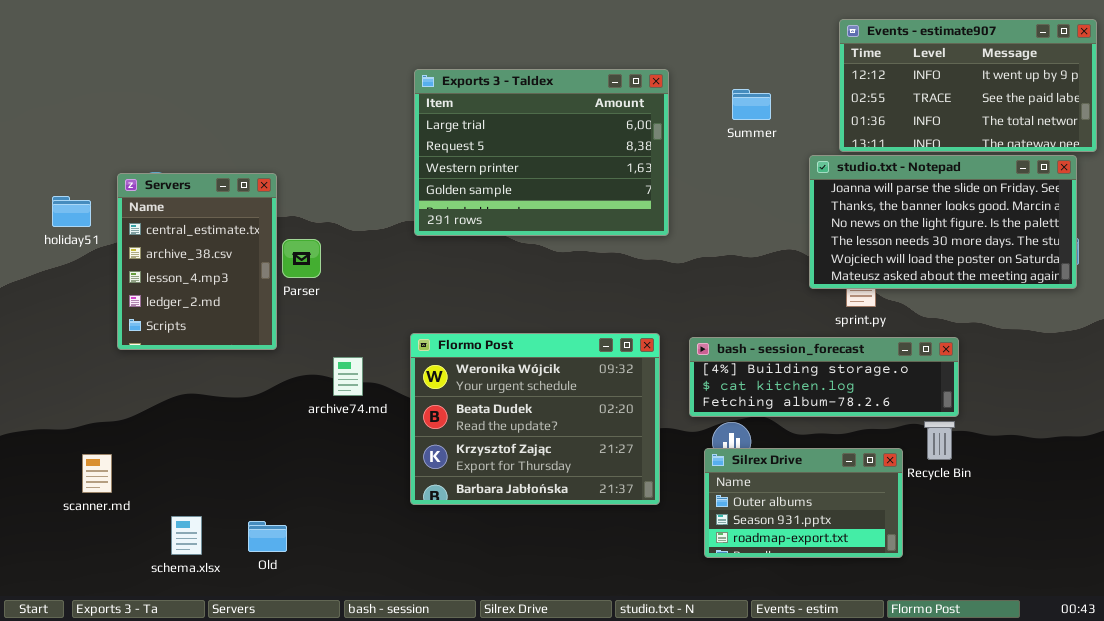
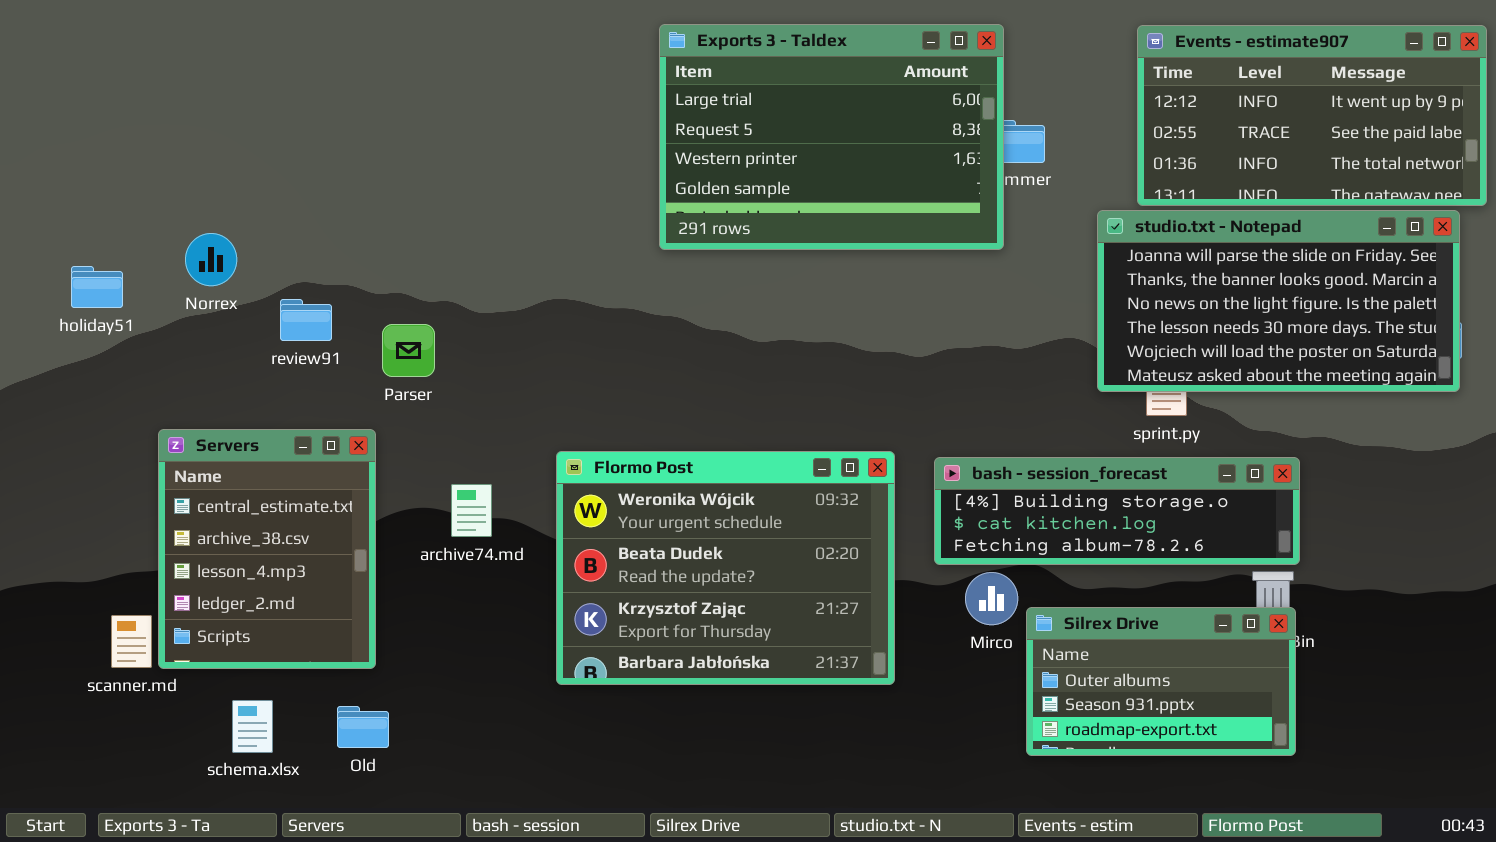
Exports 3 - Taldex: [414,69,669,236] -> [659,24,1004,250], moved
Servers: [117,173,277,350] -> [158,429,376,669], moved
Silrex Drive: [704,448,903,558] -> [1026,607,1296,756], moved

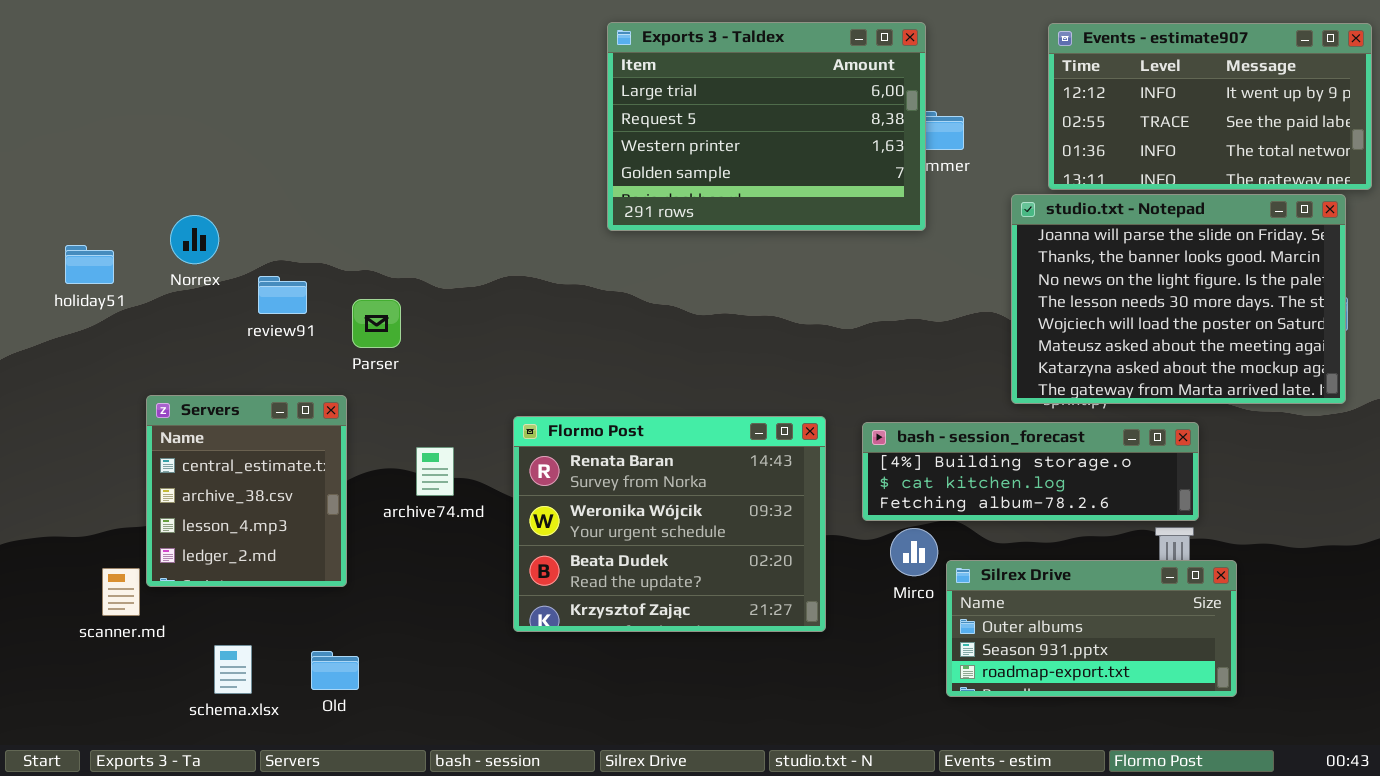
studio.txt - Notepad: [1097,210,1460,392] -> [1011,194,1346,404], resized
Servers: [158,429,376,669] -> [146,395,347,587], resized
Flormo Post: [556,451,895,685] -> [513,416,826,632], scrolled up 1 row
Silrex Drive: [1026,607,1296,756] -> [946,560,1237,697], resized

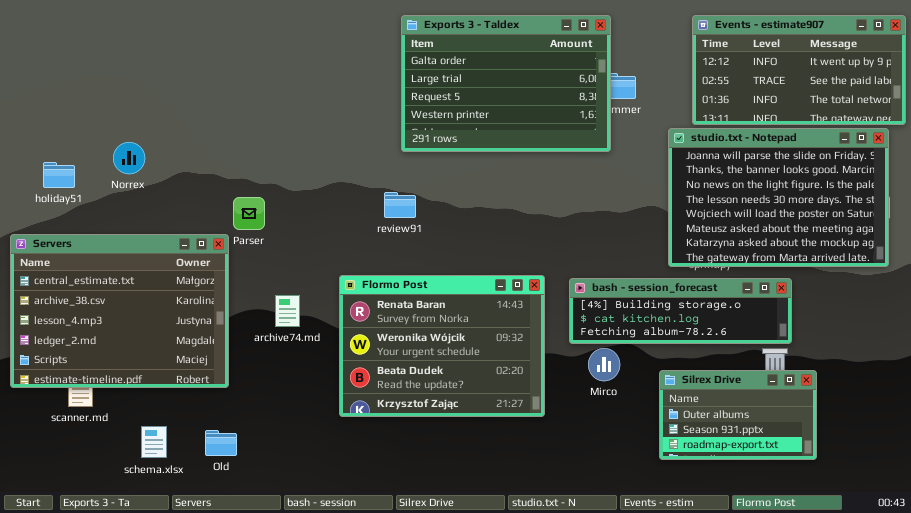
Exports 3 - Taldex: [607,22,926,231] -> [401,15,611,152], scrolled up 1 row
review91: [258,276,307,314] -> [384,192,416,218], moved
Servers: [146,395,347,587] -> [10,234,229,388], resized
Silrex Drive: [946,560,1237,697] -> [659,370,817,460], resized

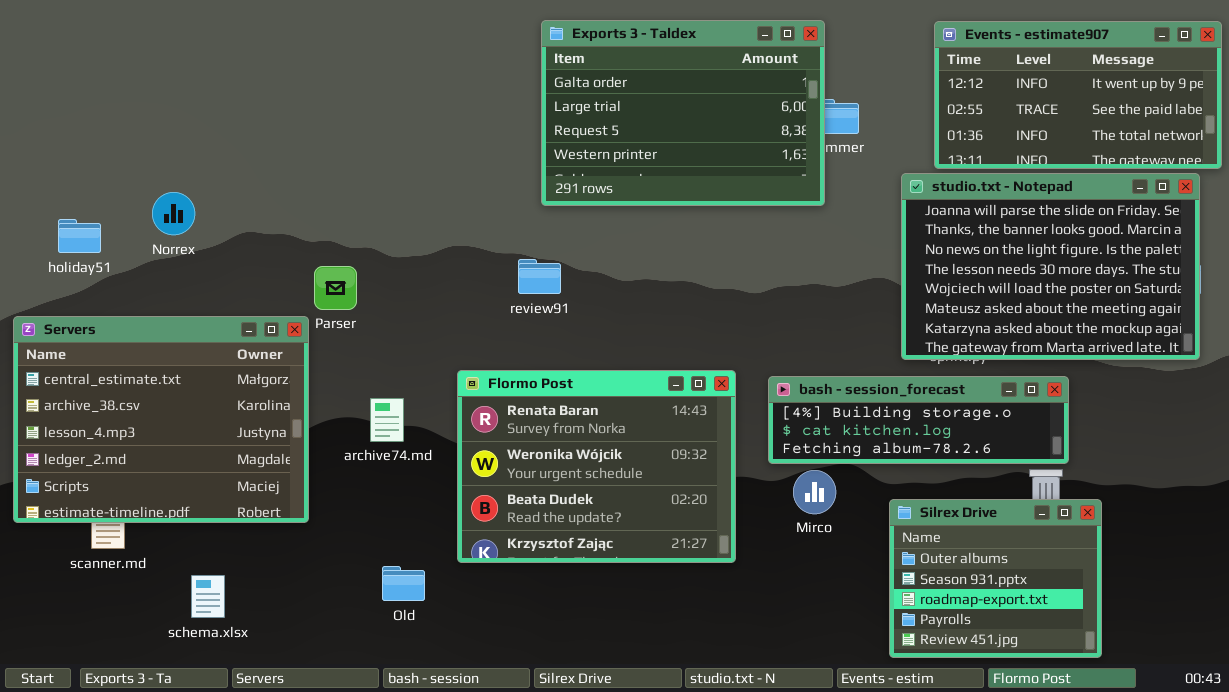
Silrex Drive: [659,370,817,460] -> [889,499,1102,658], resized
Old: [205,430,237,456] -> [382,566,425,601], moved

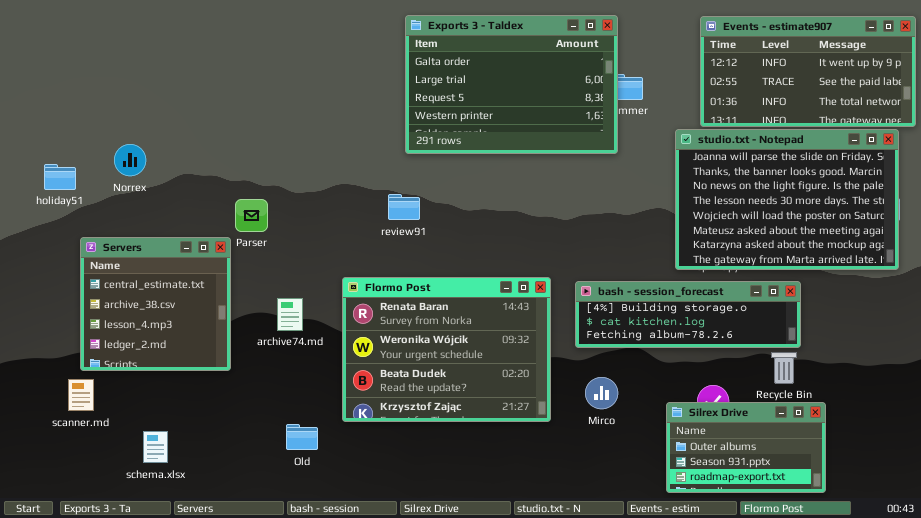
Servers: [13,316,309,523] -> [80,237,231,371], resized
Mirco: [793,470,836,514] -> [585,377,618,409], moved
Silrex Drive: [889,499,1102,658] -> [666,402,826,493], resized

